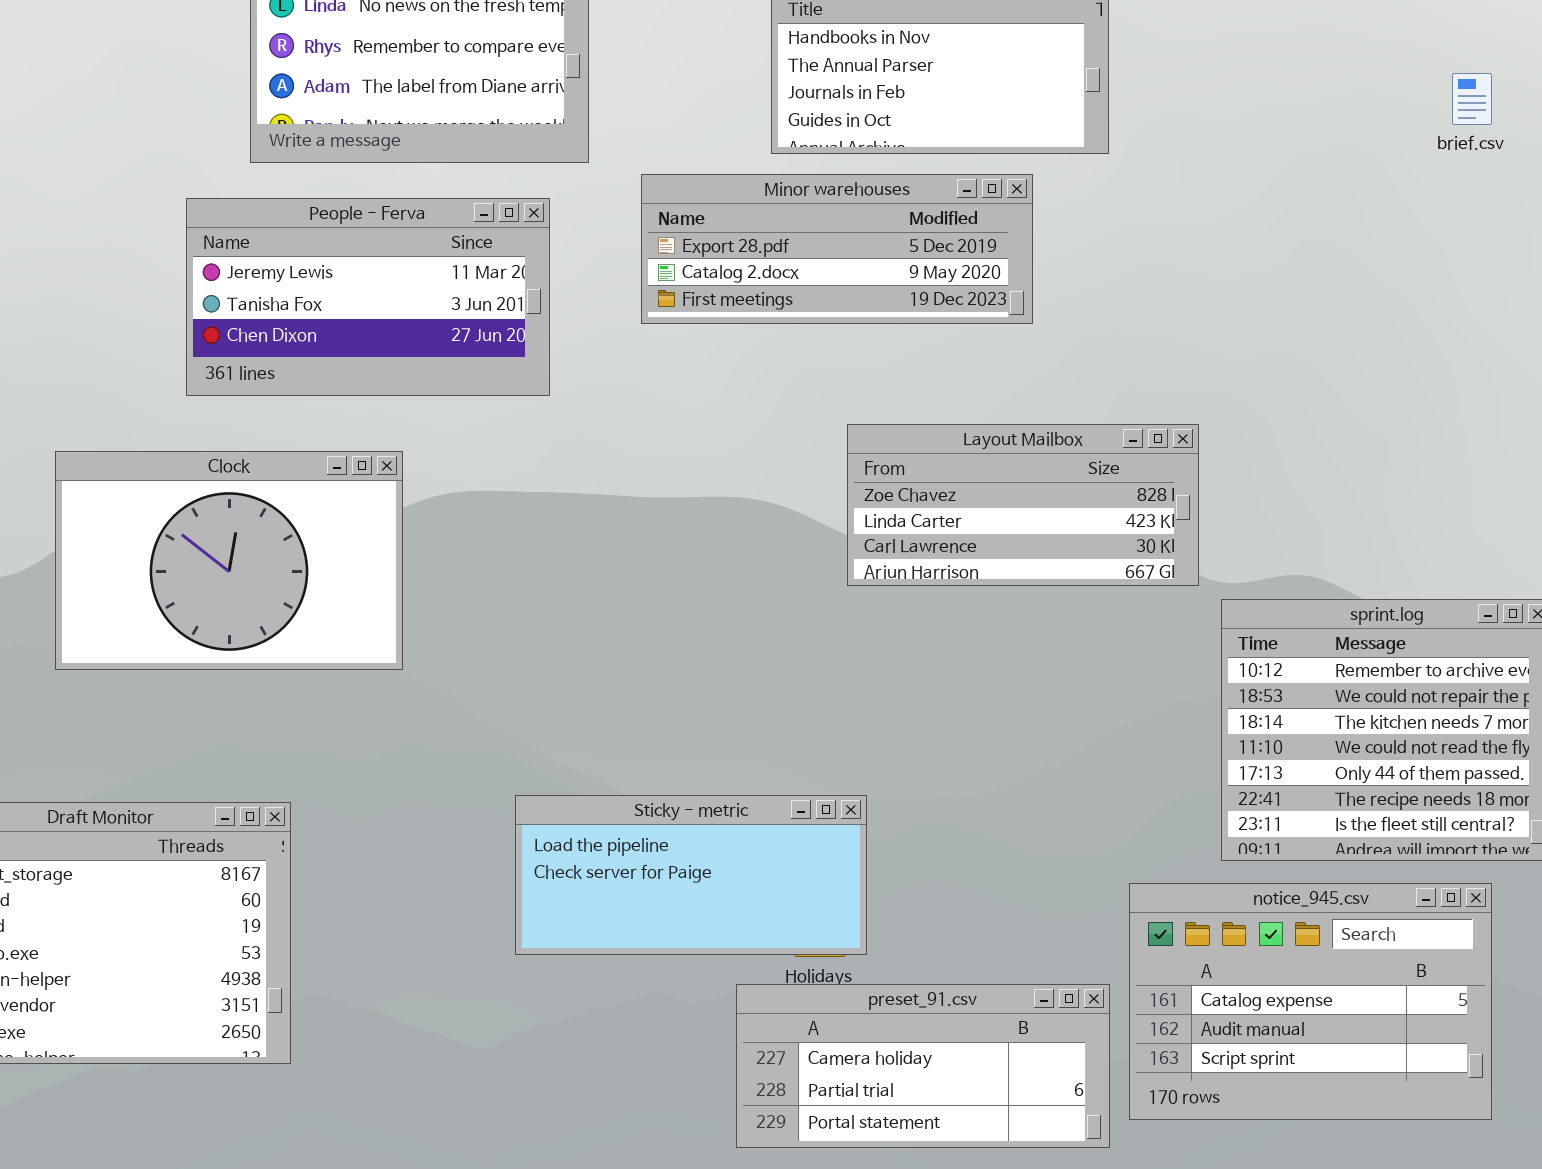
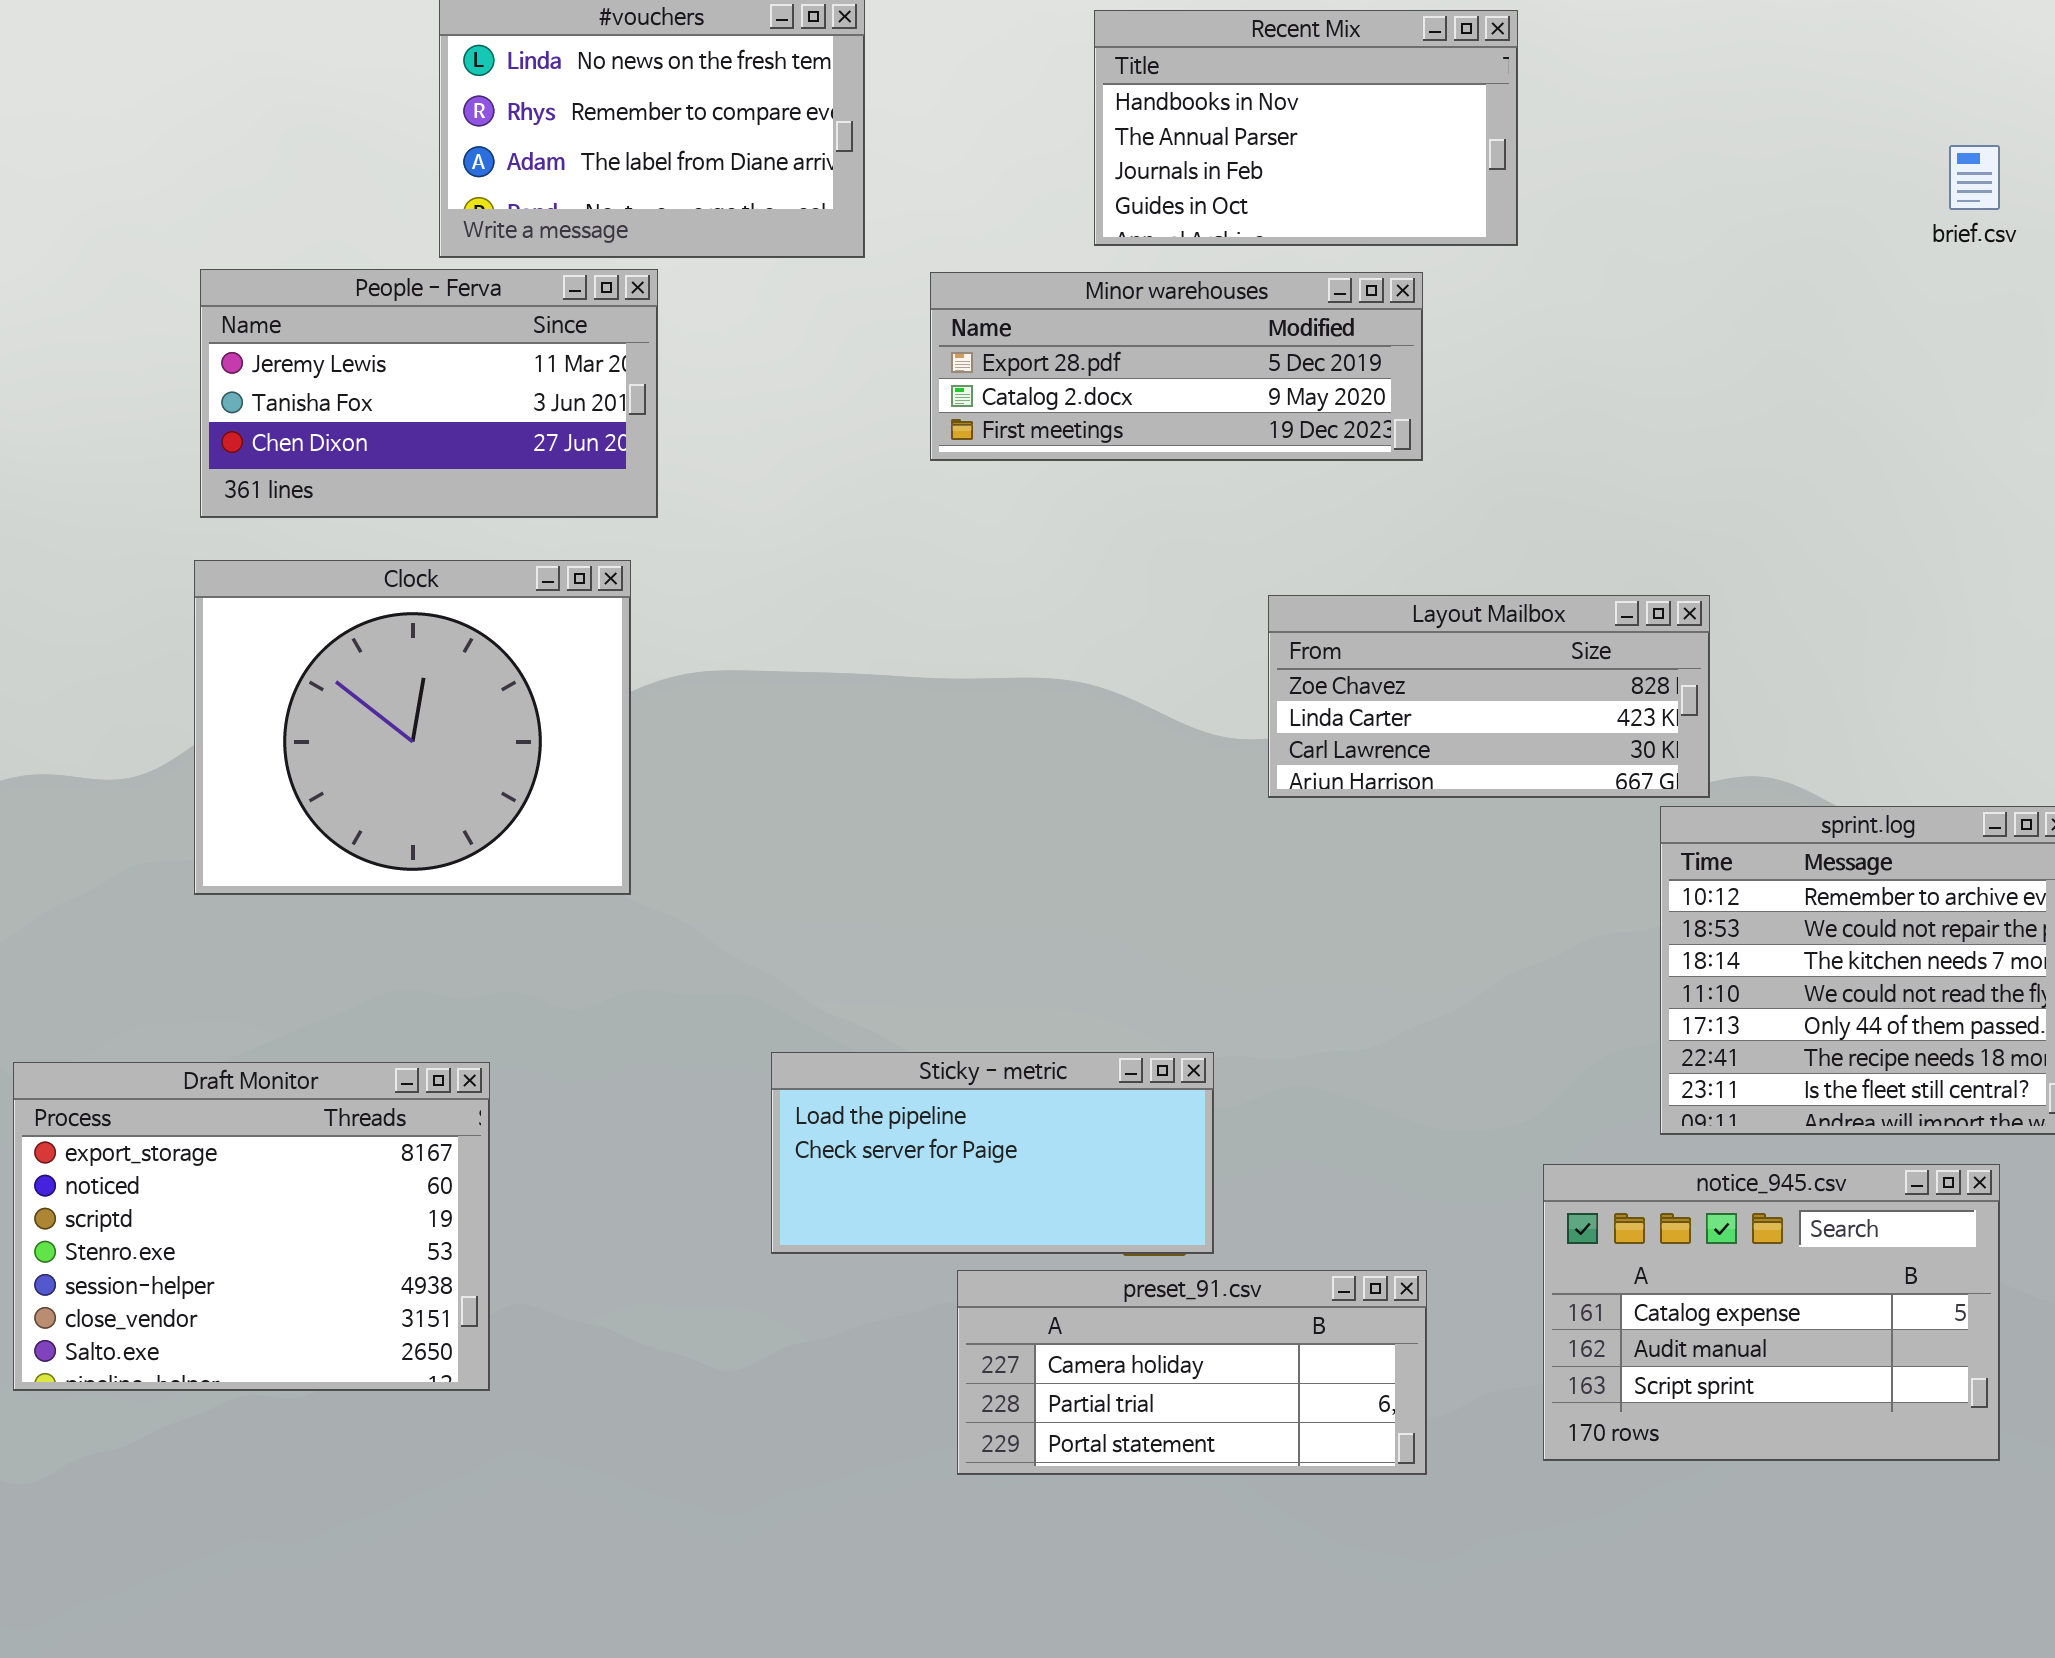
People - Ferva: [186,198,550,396] -> [200,269,658,518], moved
Layout Mailbox: [847,424,1199,586] -> [1268,595,1710,798], moved
Clock: [55,451,403,670] -> [194,560,631,895], resized
preset_91.csv: [736,984,1110,1148] -> [957,1270,1427,1475], moved

